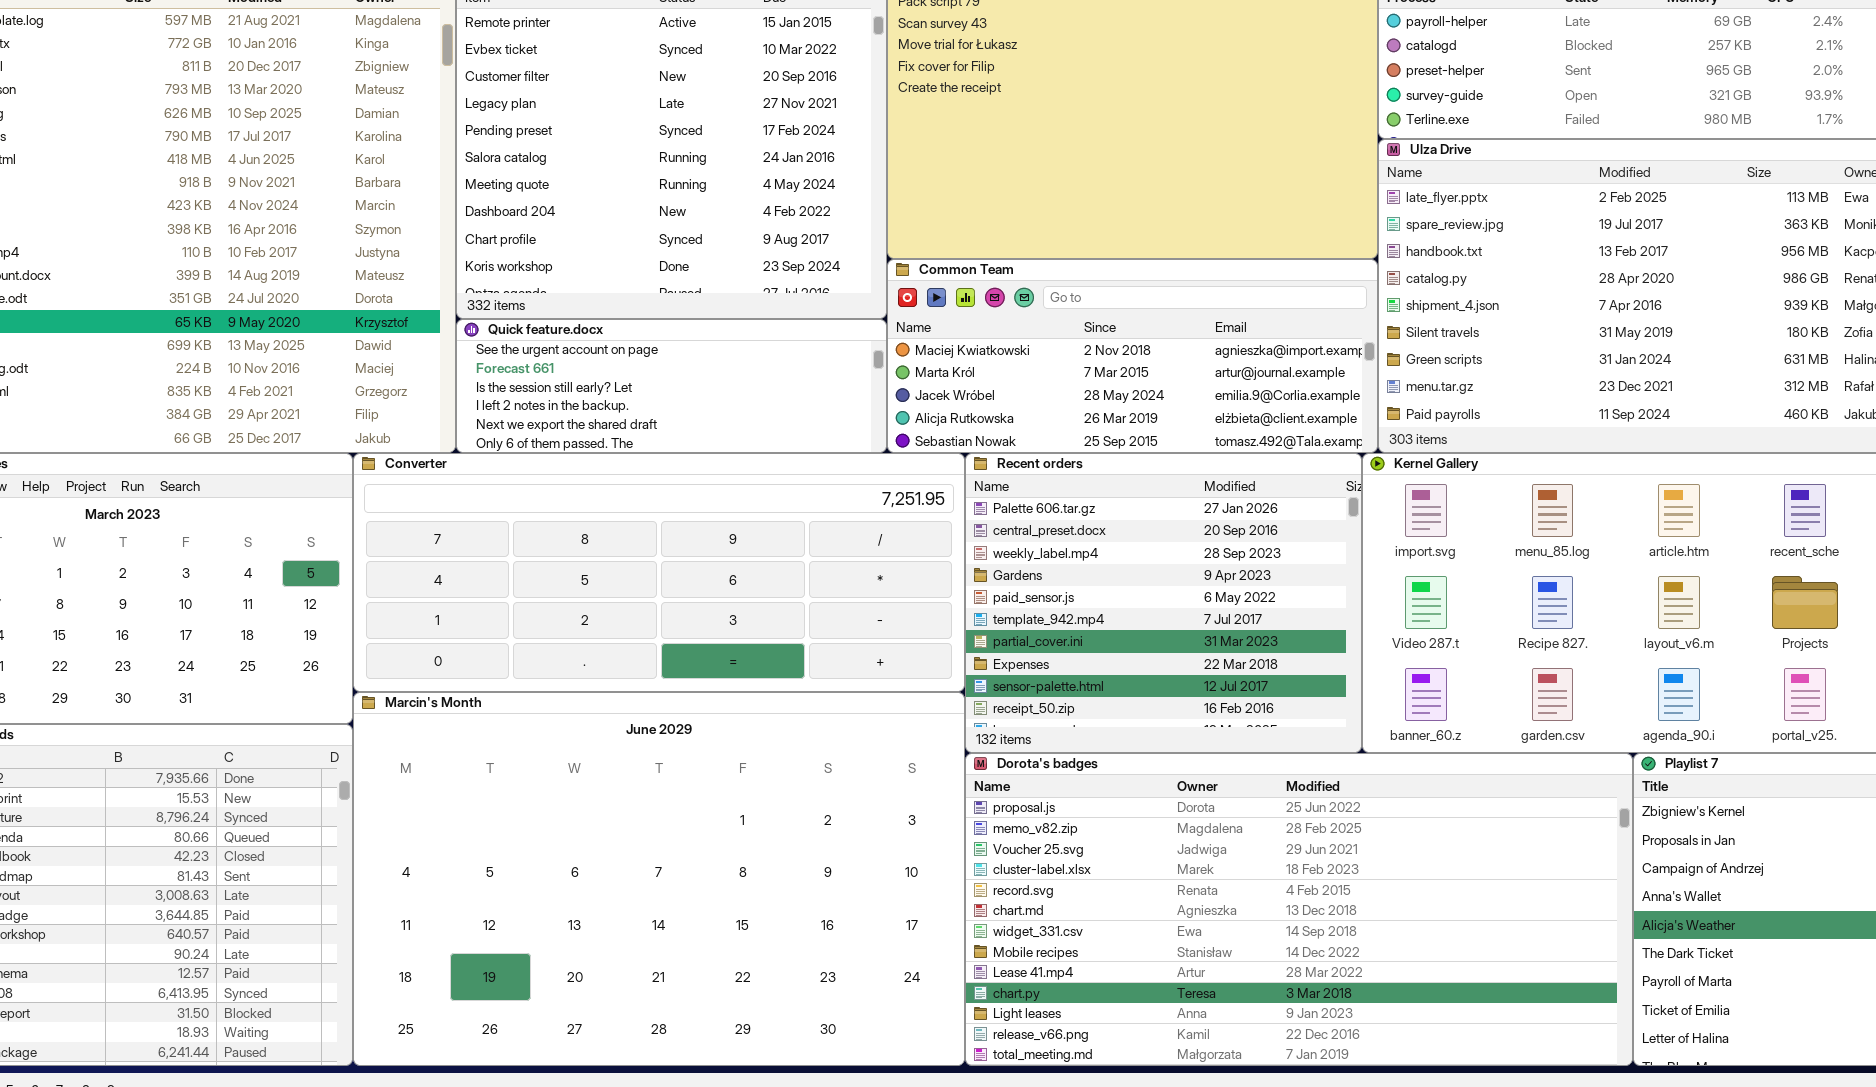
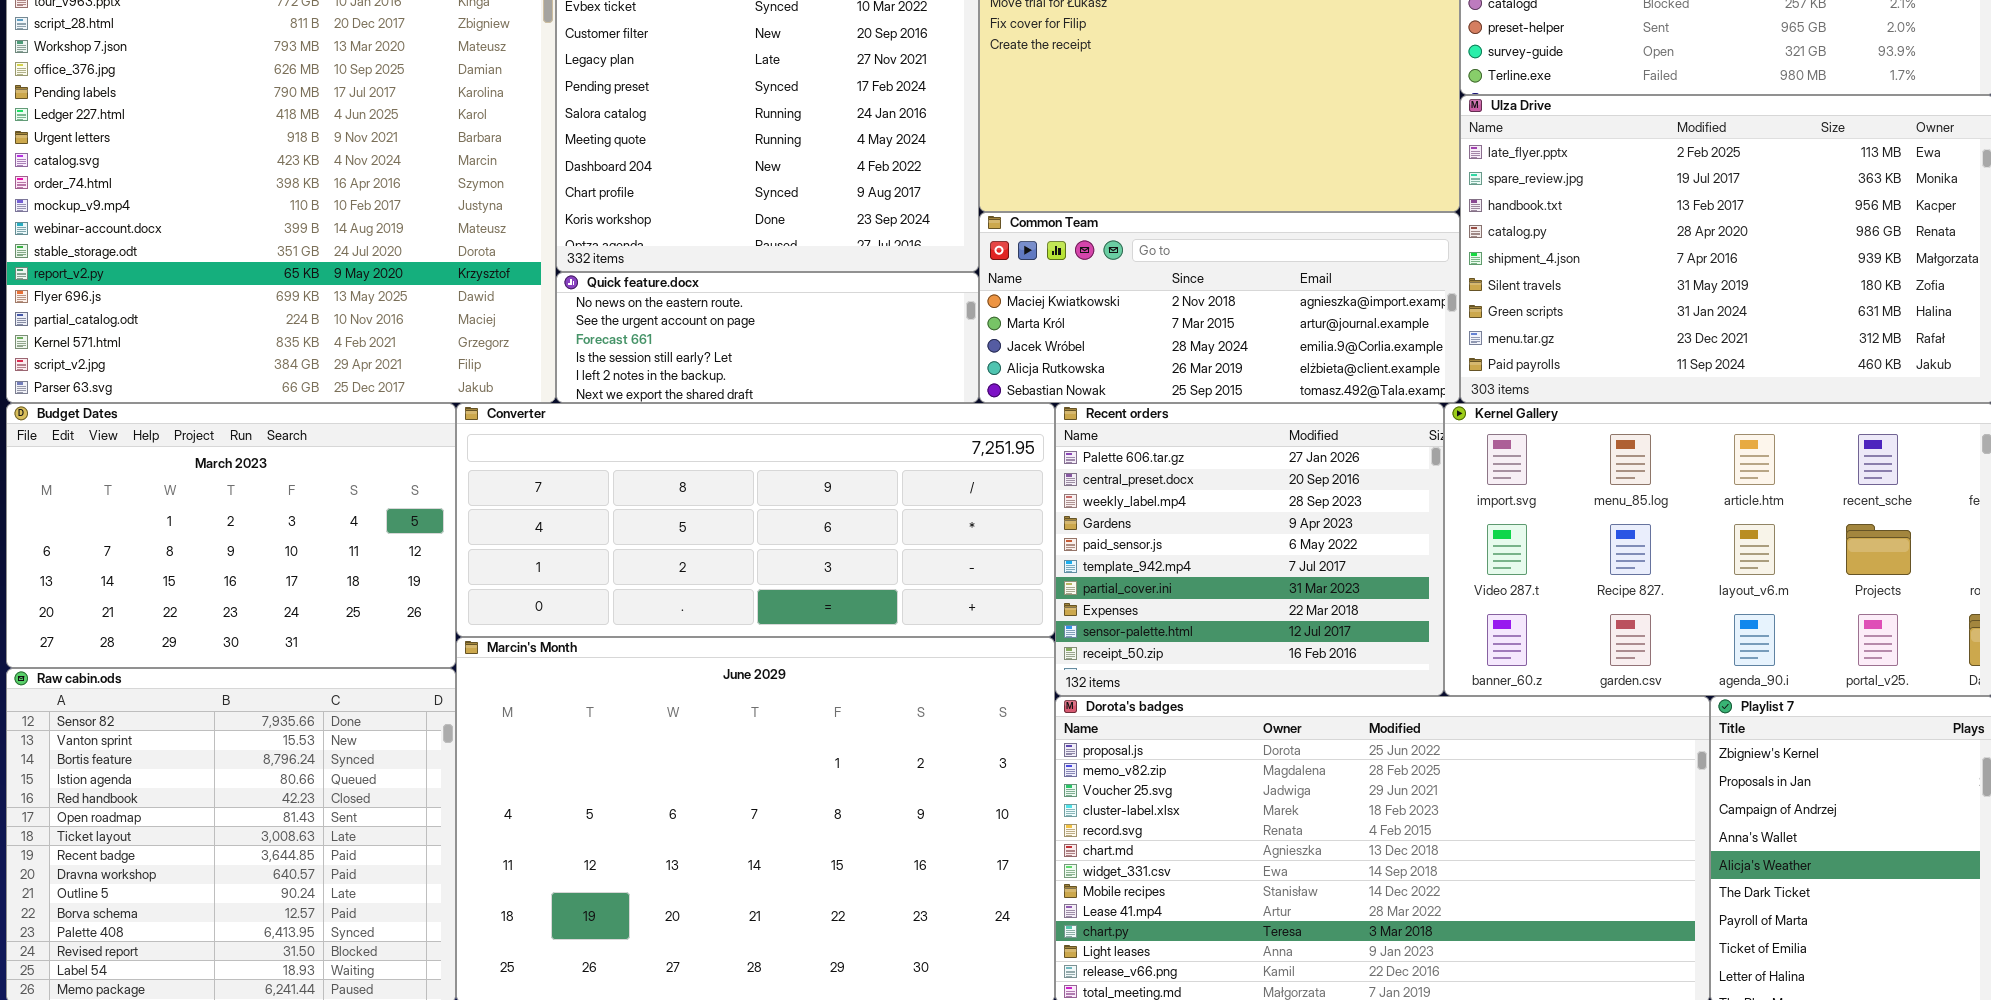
Quick feature.docx: [456,319,887,453] -> [556,272,979,403], scrolled up 1 row

